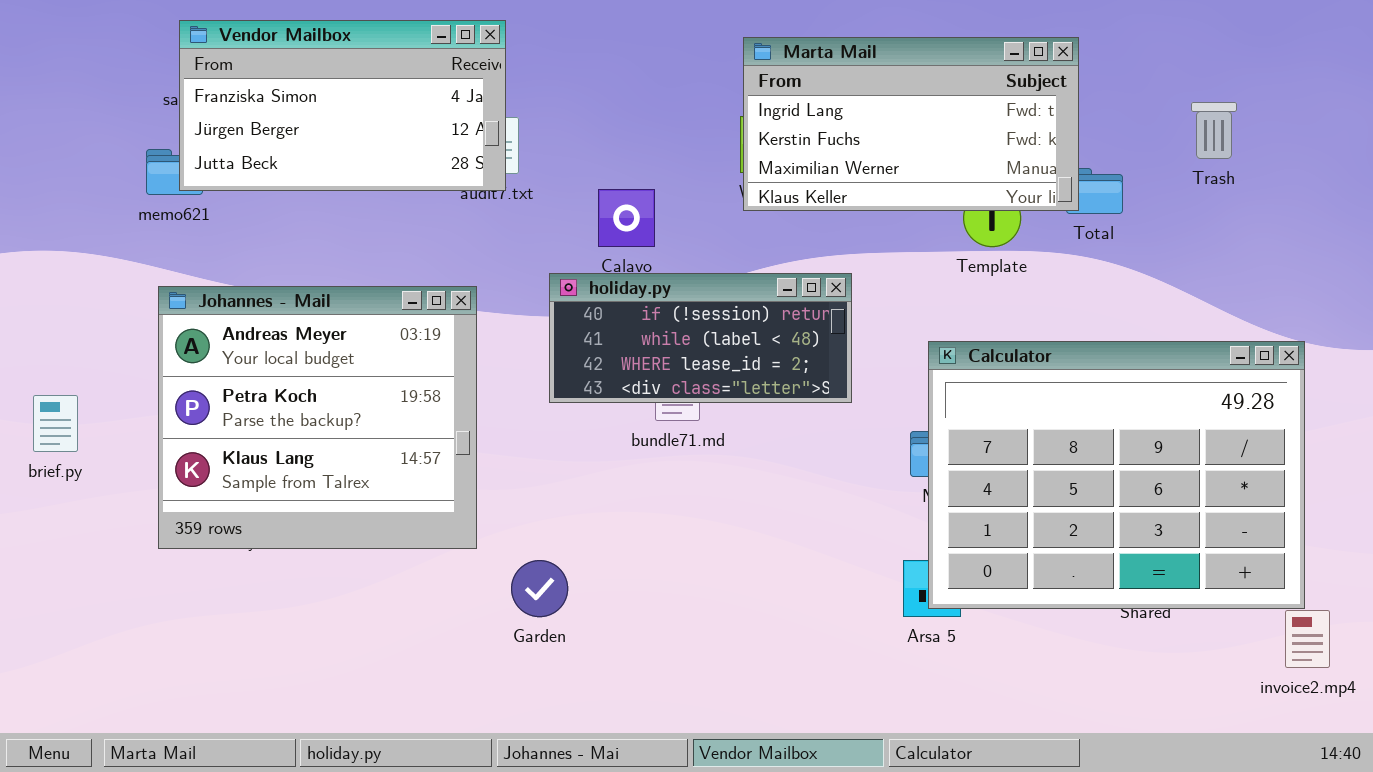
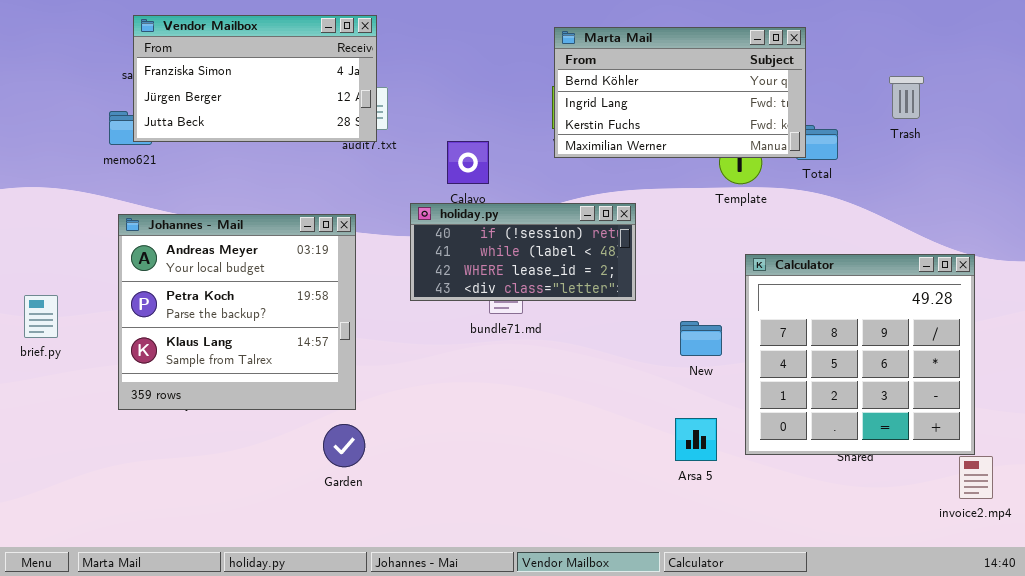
Marta Mail: [743,37,1079,211] -> [554,27,806,158], scrolled up 1 row
Calculator: [928,341,1305,609] -> [745,254,975,455], resized
Garden: [511,560,568,617] -> [323,424,365,467], moved

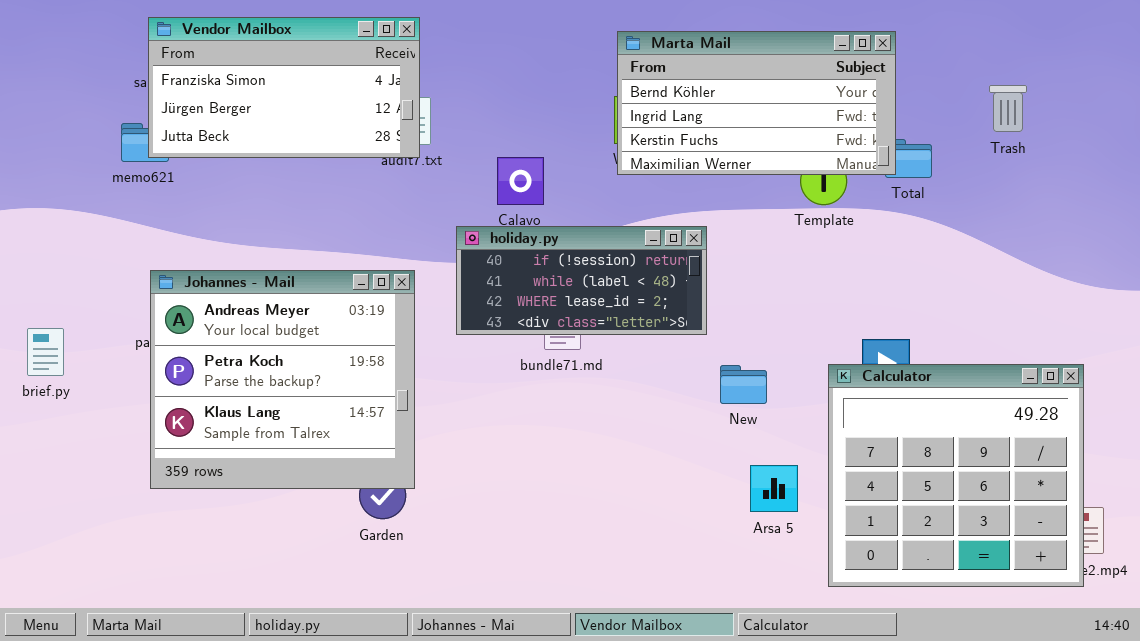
Johannes - Mail: [118,214,356,410] -> [150,270,415,489], moved
Calculator: [745,254,975,455] -> [828,364,1084,587], moved
New: [680,321,722,356] -> [720,365,767,404], moved

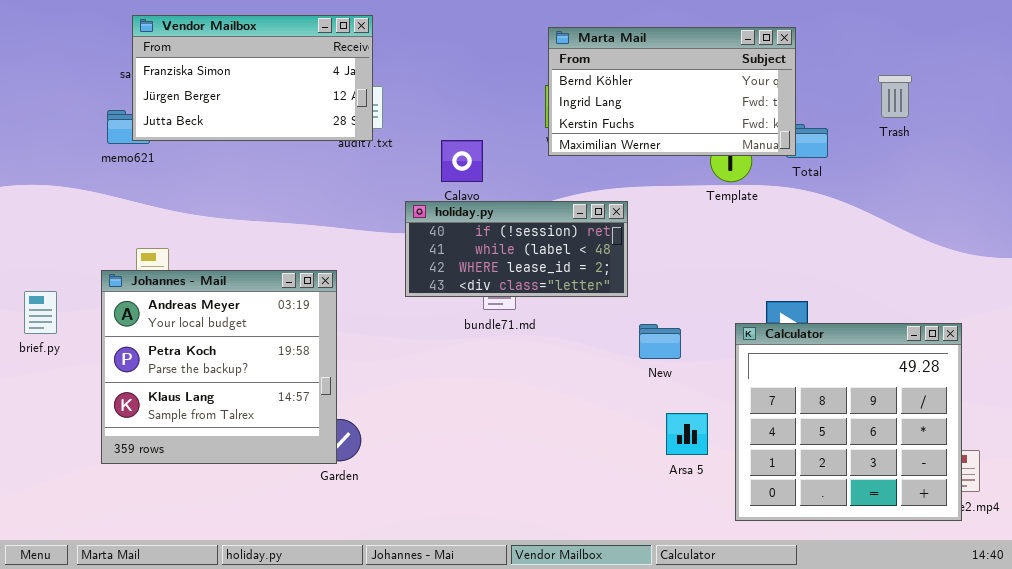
Johannes - Mail: [150,270,415,489] -> [101,270,337,464], moved

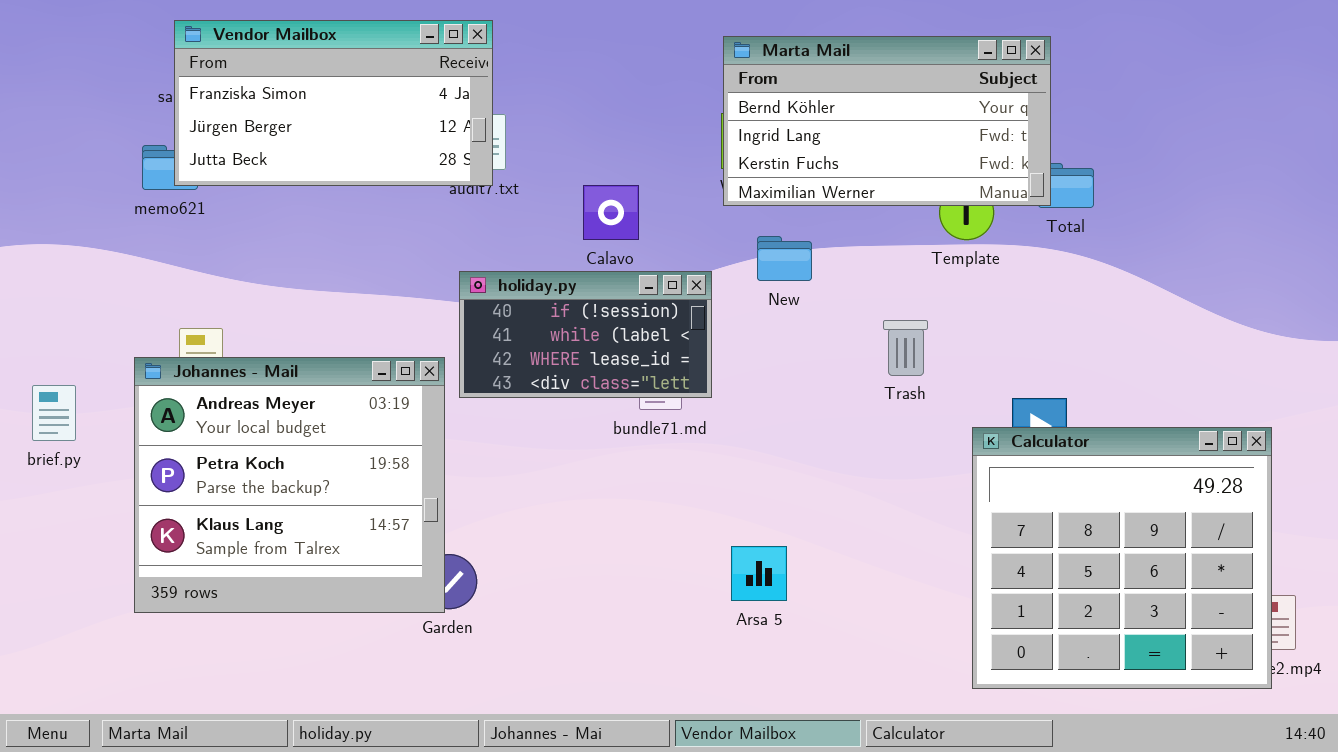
Trash: [878,75,912,118] -> [883,320,928,376], moved
holiday.py: [405,201,628,297] -> [459,271,712,398], moved, resized
New: [639,324,681,359] -> [757,236,812,281], moved
Arsa 5: [666,413,708,455] -> [731,546,787,601], moved

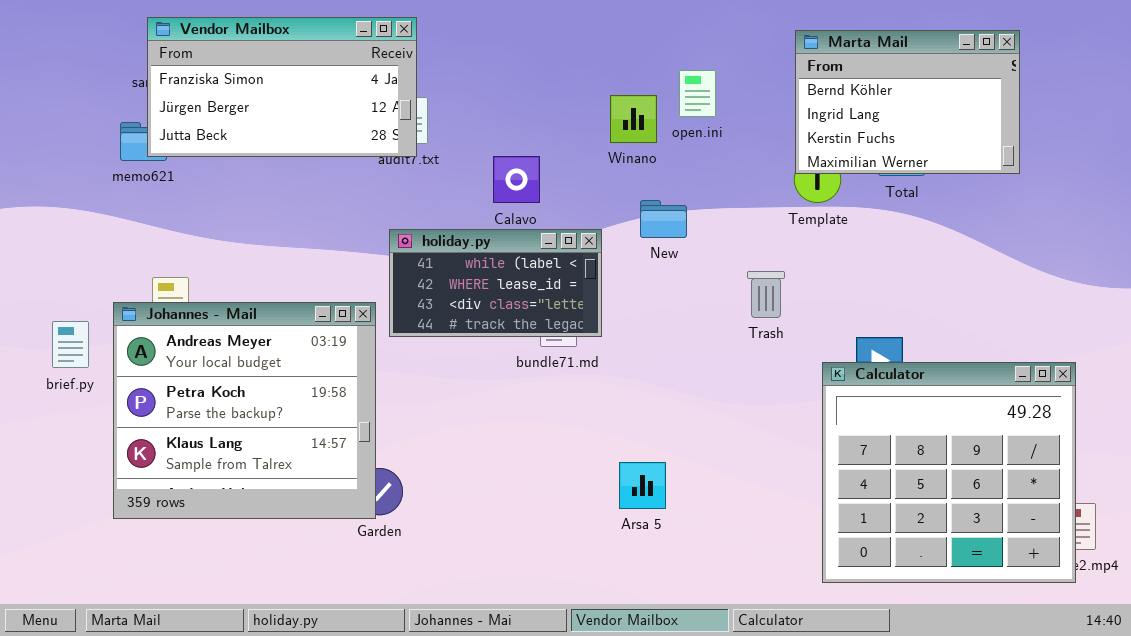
Marta Mail: [723,36,1051,206] -> [795,30,1020,174], moved, resized
holiday.py: [459,271,712,398] -> [389,229,602,337], scrolled down 1 row
brief.py: [32,385,76,441] -> [52,321,89,368], moved

